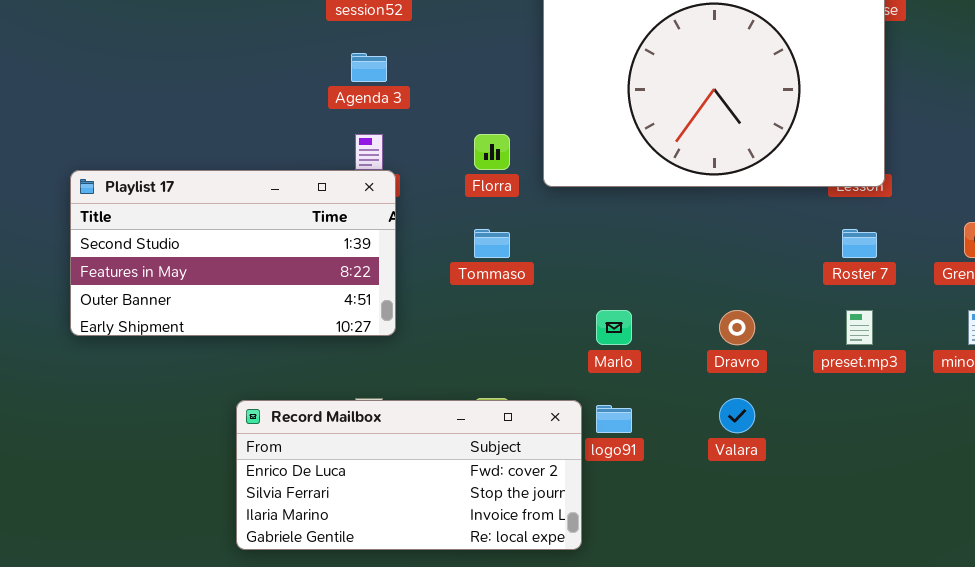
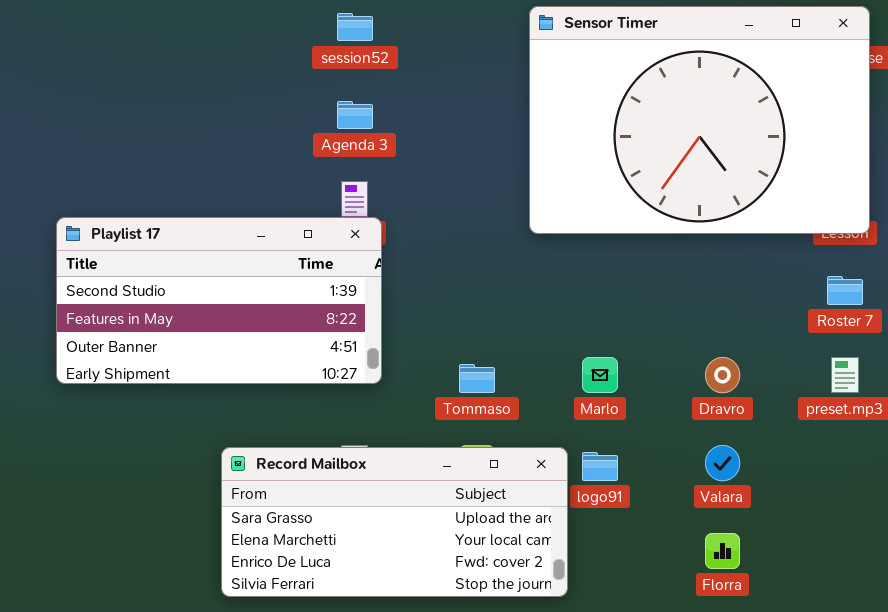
Florra: [474,134,510,170] -> [705,533,740,569], moved
Tommaso: [474,229,510,258] -> [459,364,495,393], moved
Record Mailbox: [236,400,582,550] -> [221,447,568,597], scrolled up 2 rows

